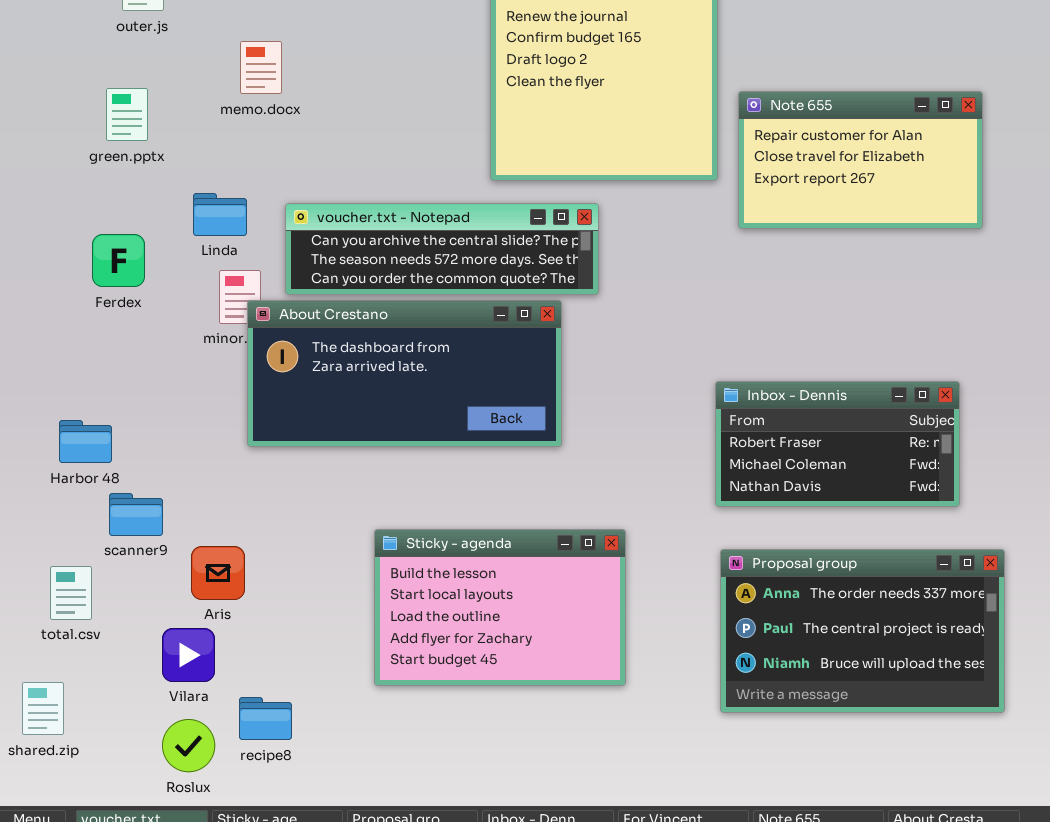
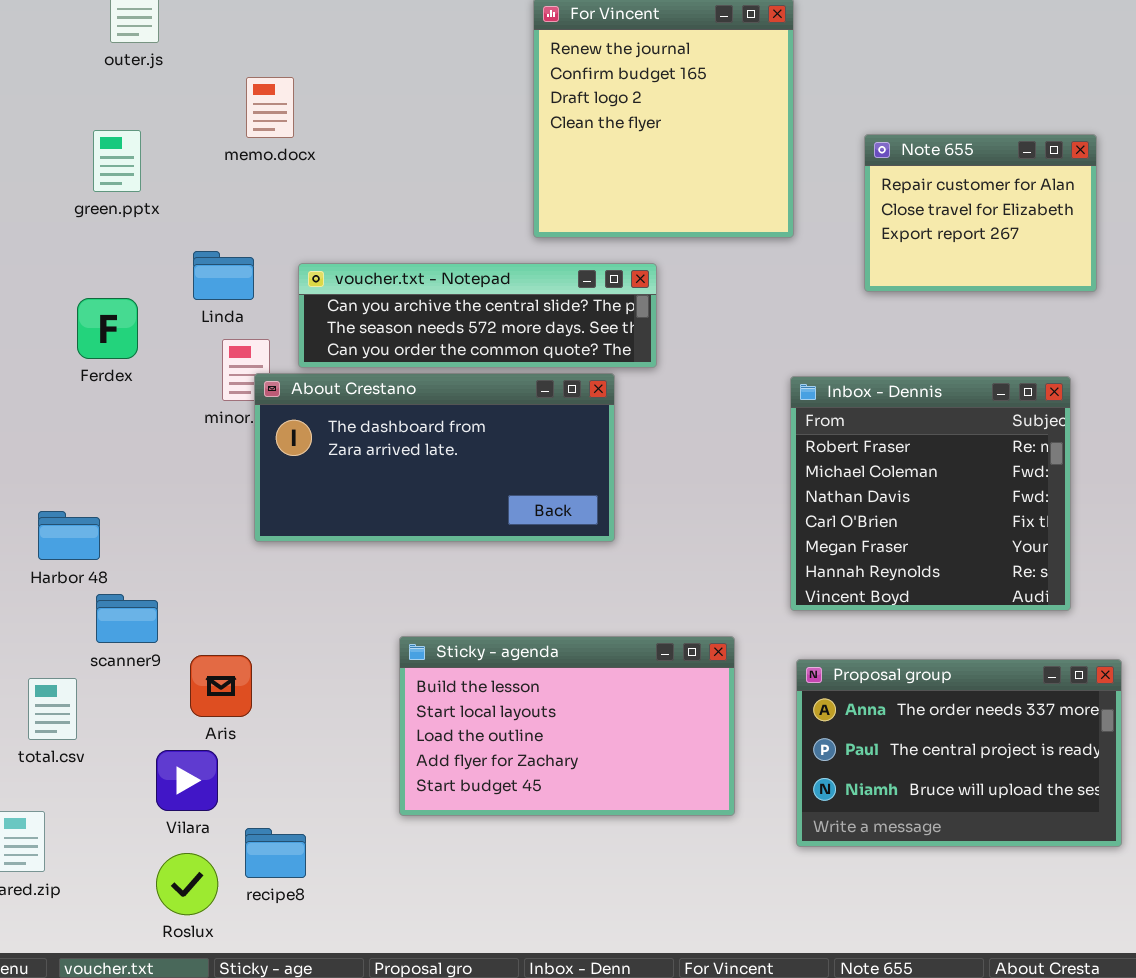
Note 655: [738,91,983,229] -> [864,134,1097,292], resized
Inbox - Dennis: [715,381,960,507] -> [790,376,1071,611], resized
Sticky - agenda: [374,529,626,686] -> [399,636,735,816], resized

